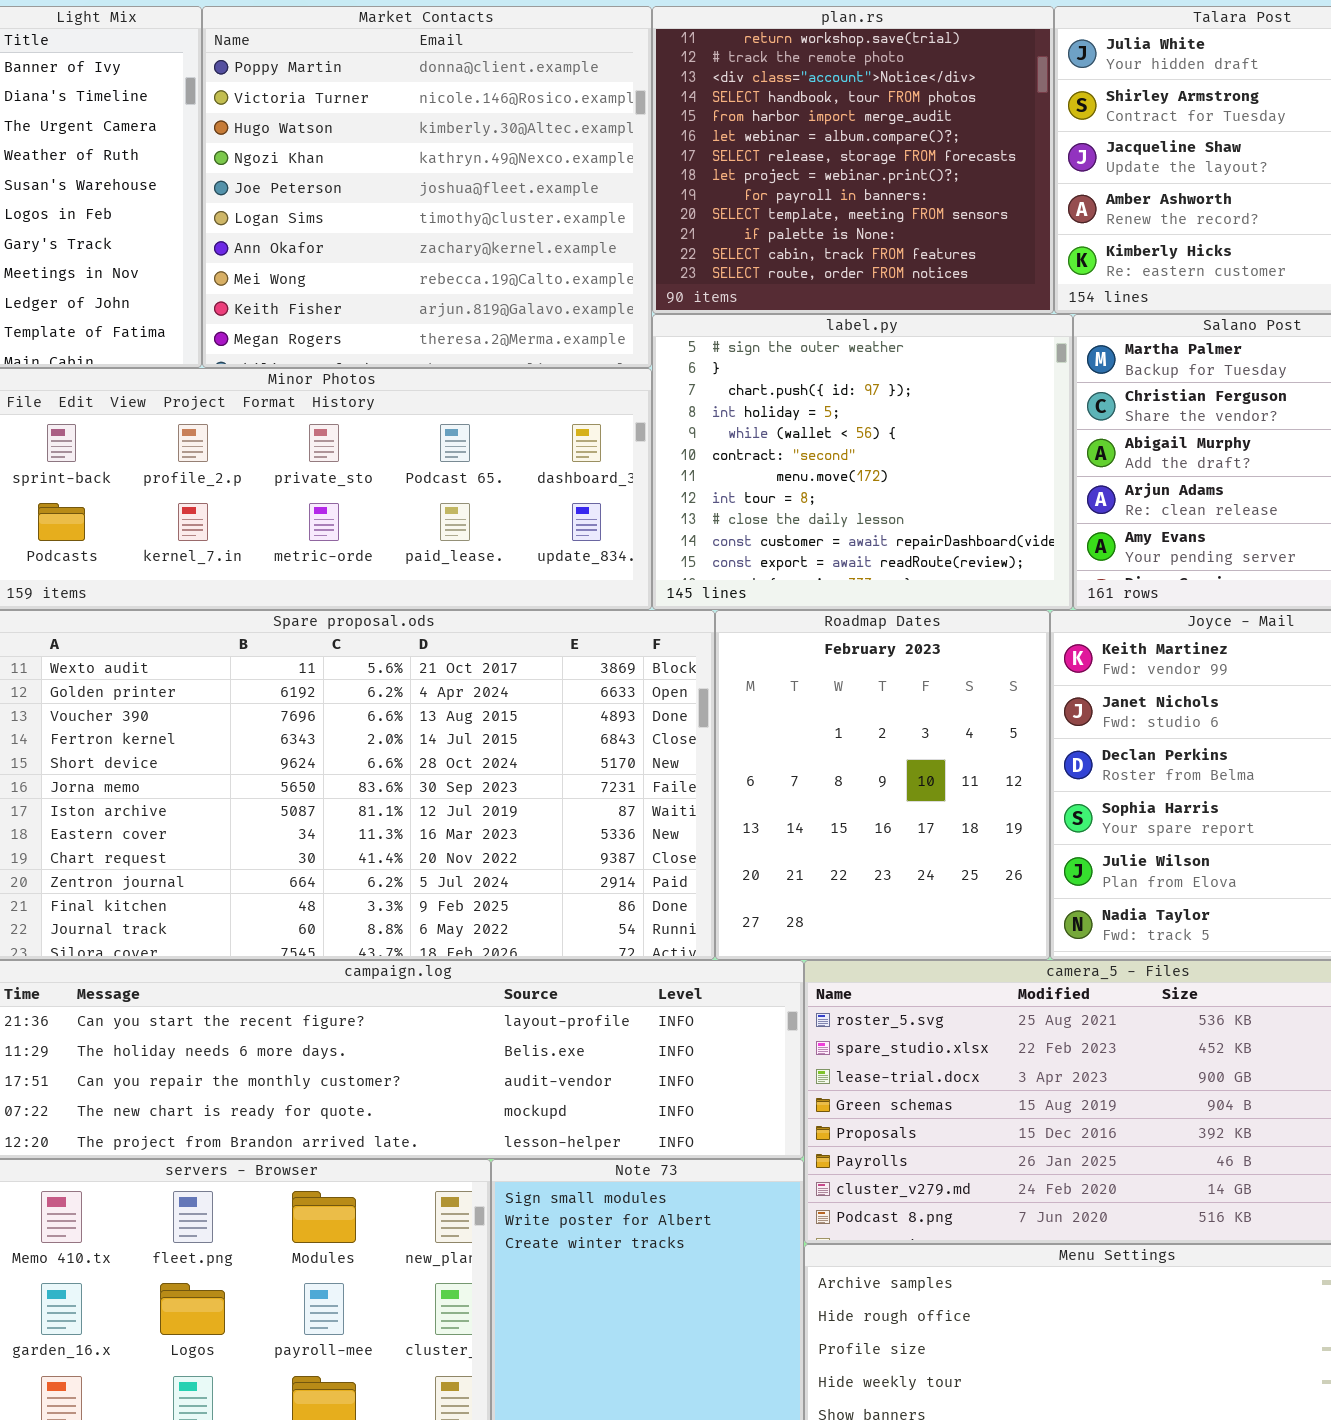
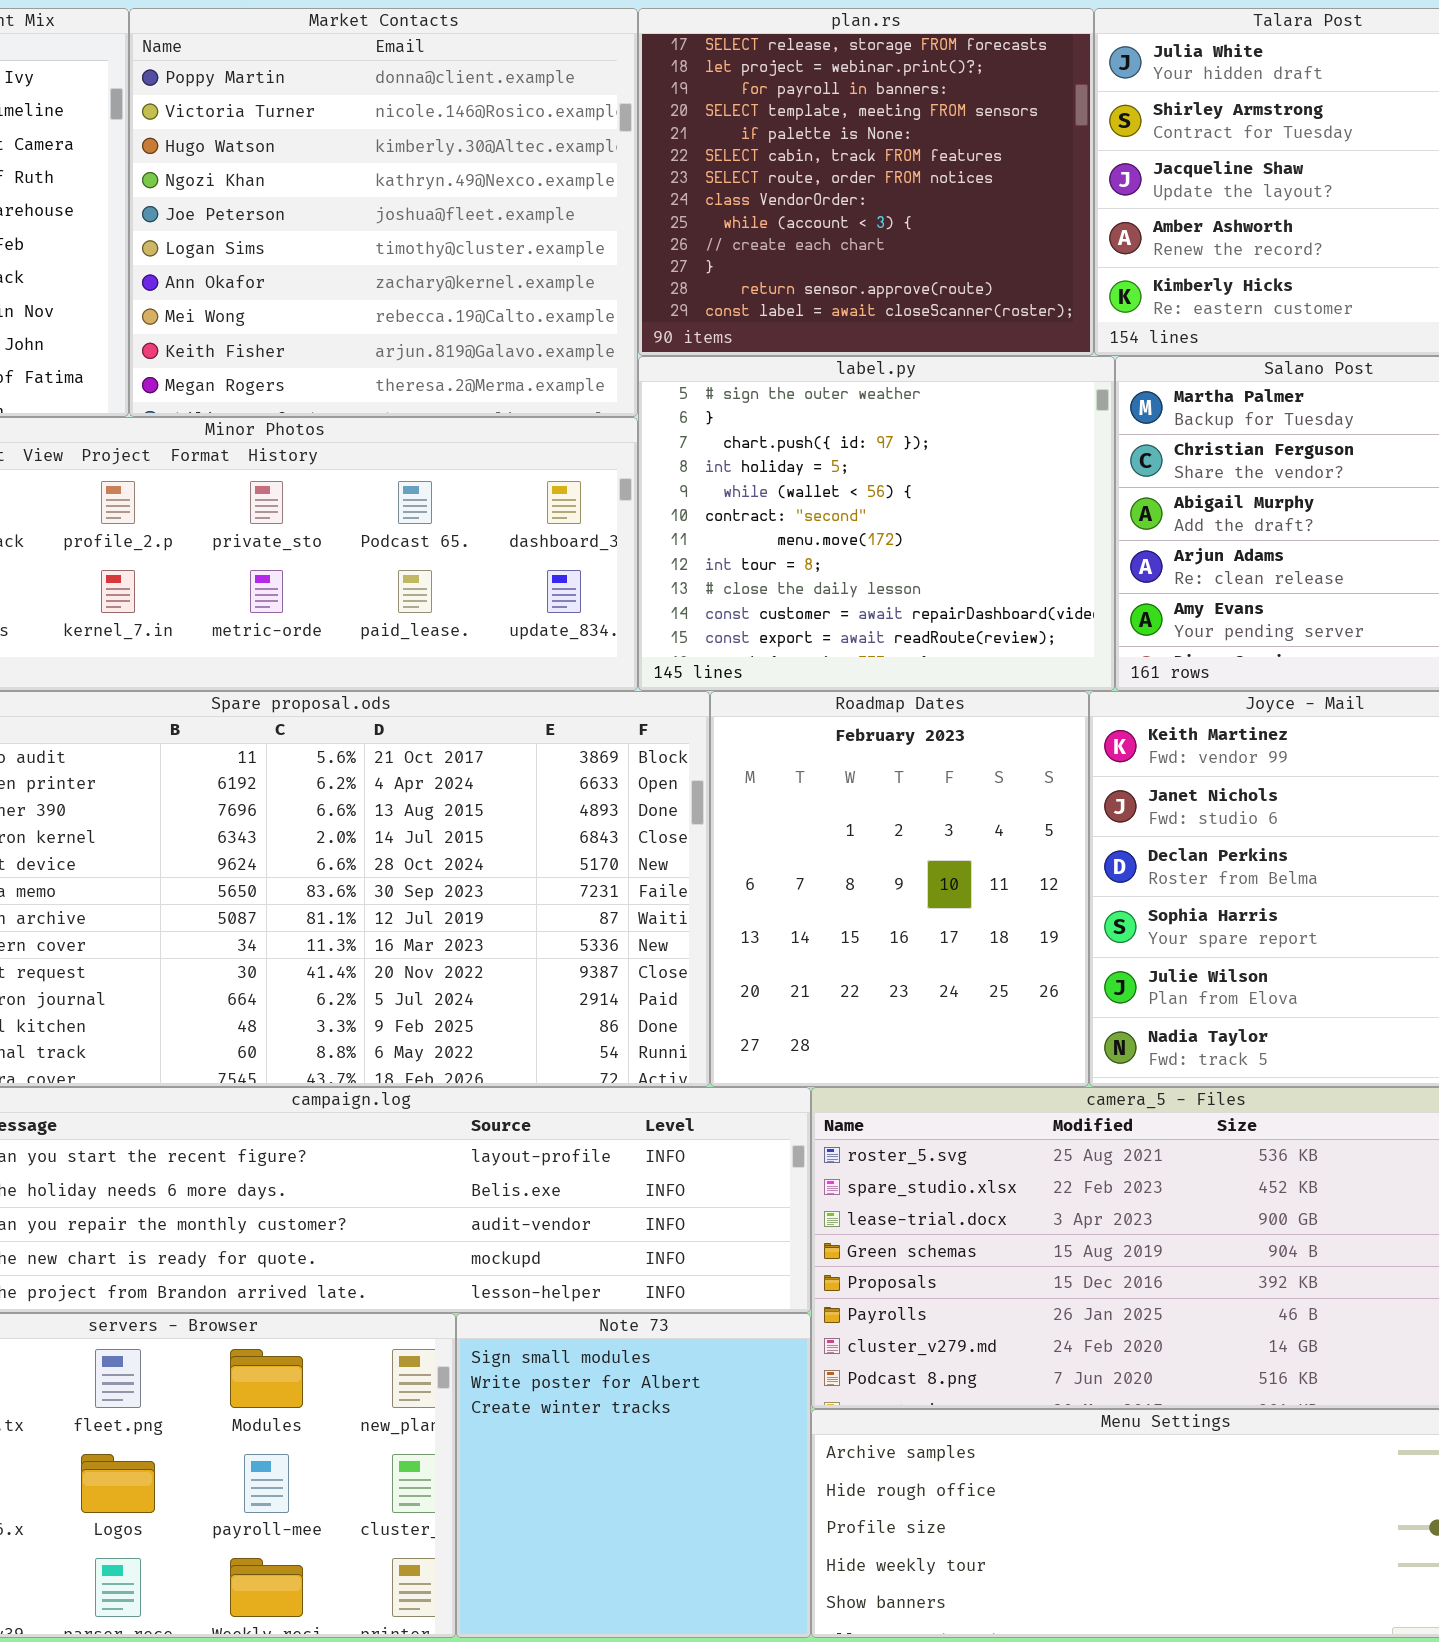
plan.rs: [652,6,1054,314] -> [638,8,1094,356], scrolled down 6 rows

